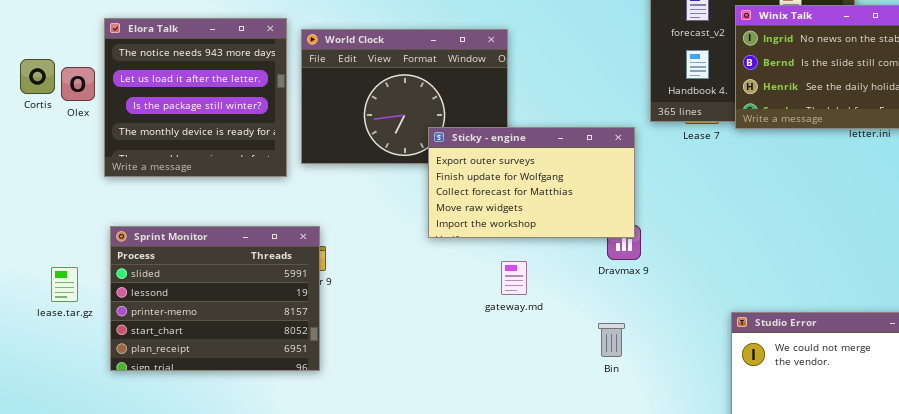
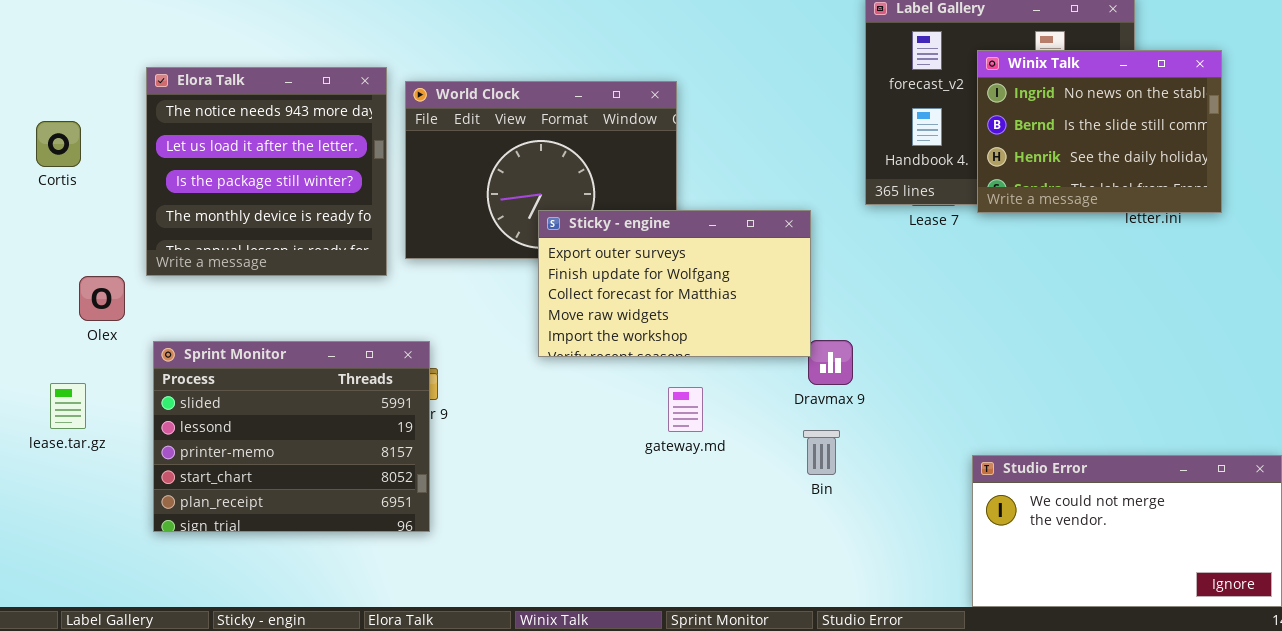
Olex: [61,67,95,101] -> [79,276,125,321], moved
Sticky - engine: [428,127,635,238] -> [538,210,811,357], moved
lease.tar.gz: [51,267,78,302] -> [50,383,86,429], moved
Bin: [598,323,625,357] -> [803,430,840,475], moved

